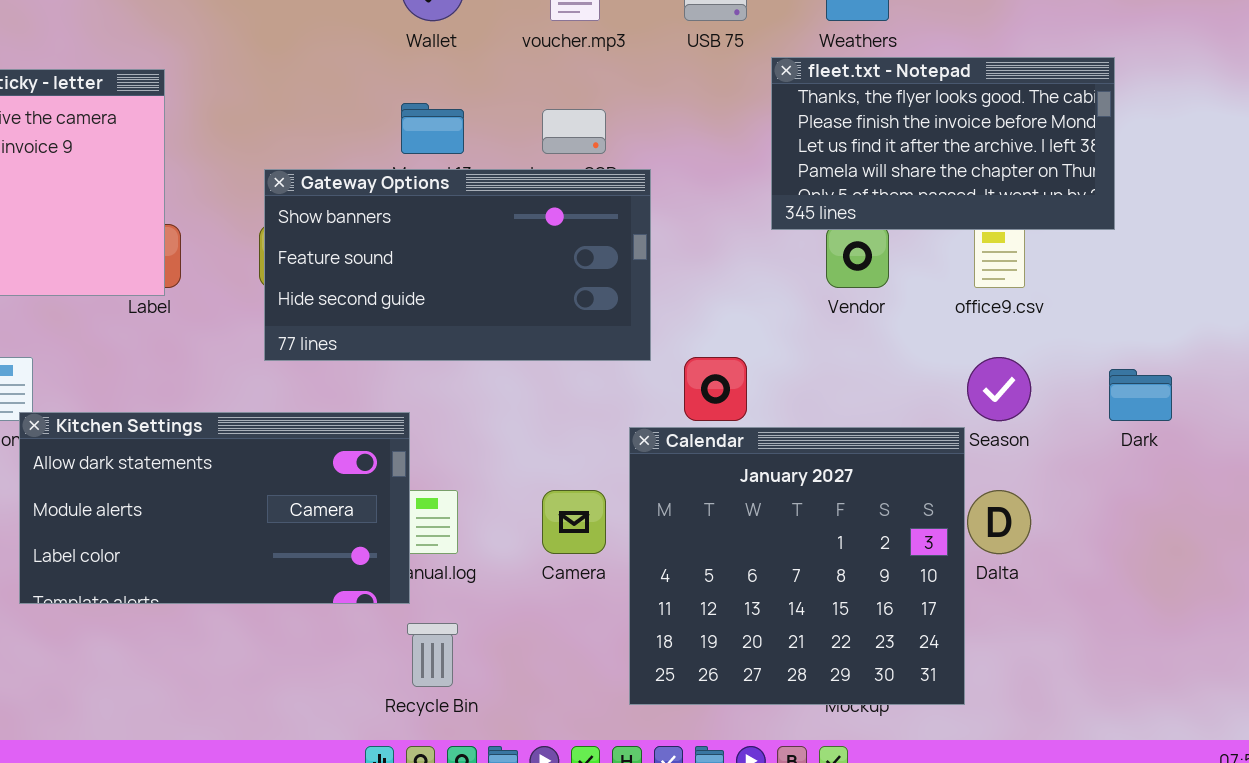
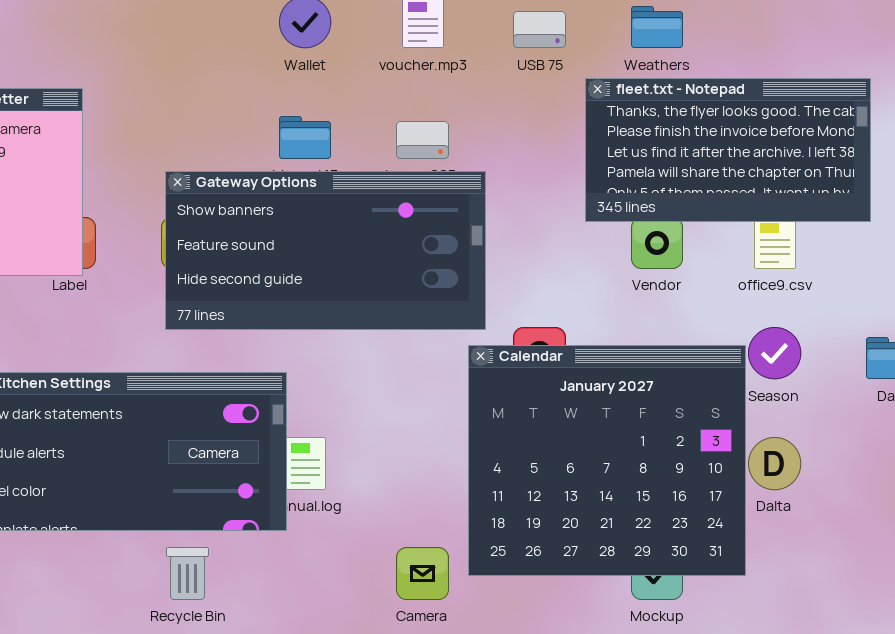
Calendar: [629,427,965,705] -> [468,345,746,576], moved
Camera: [542,490,606,554] -> [396,547,449,600], moved
Recycle Bin: [407,623,458,687] -> [166,547,209,600], moved

